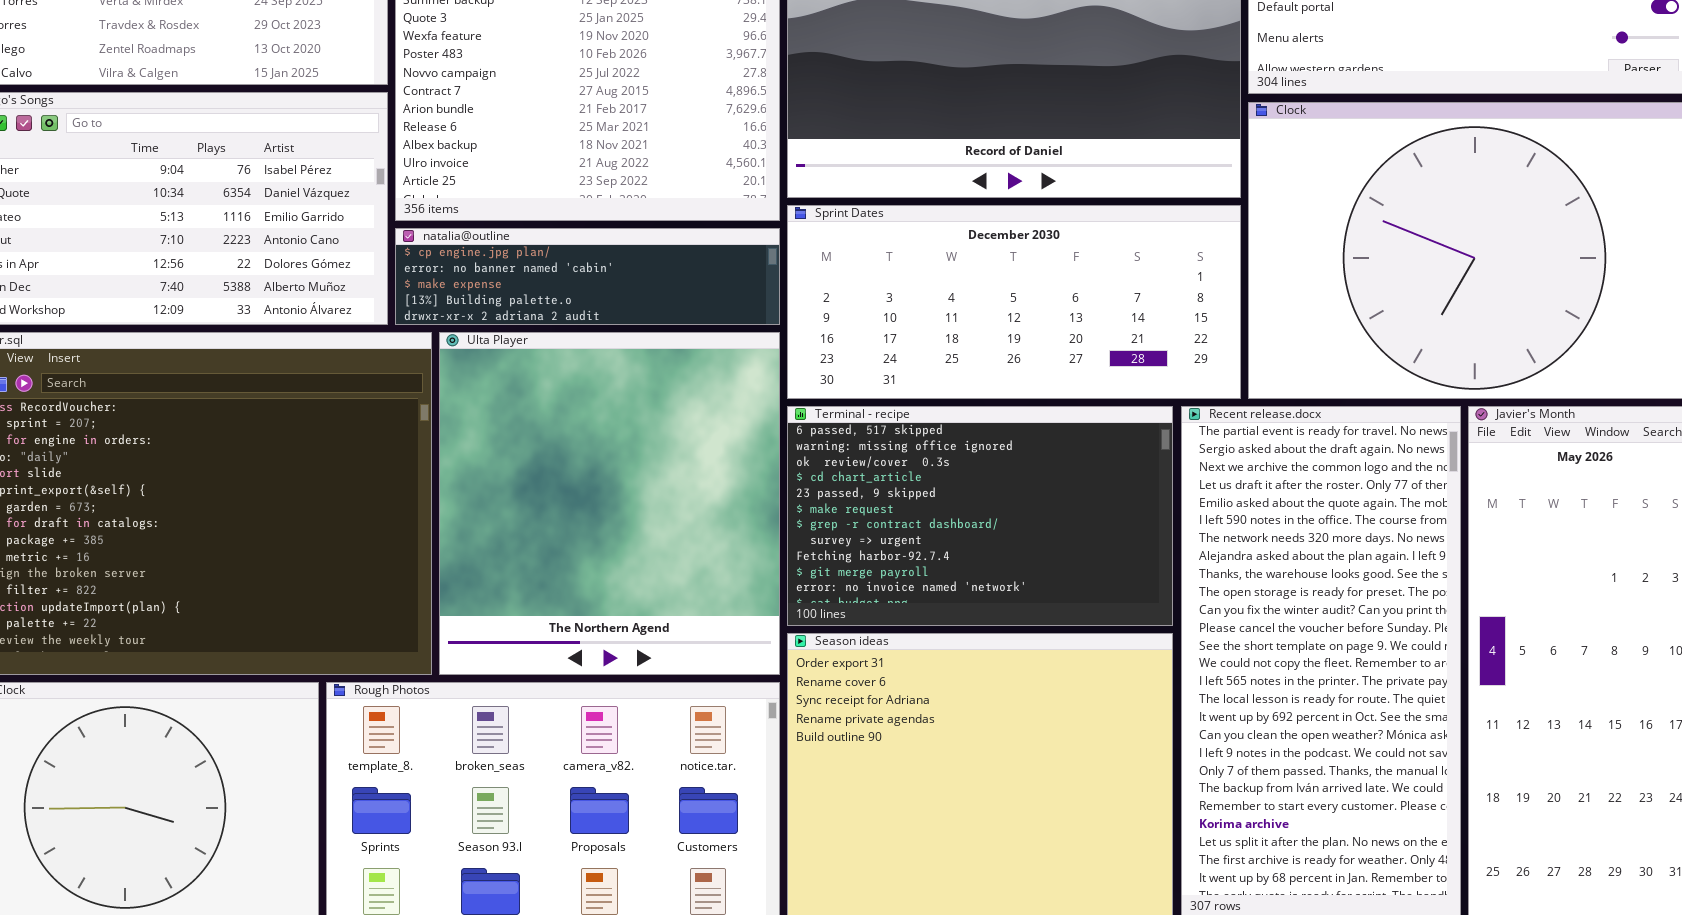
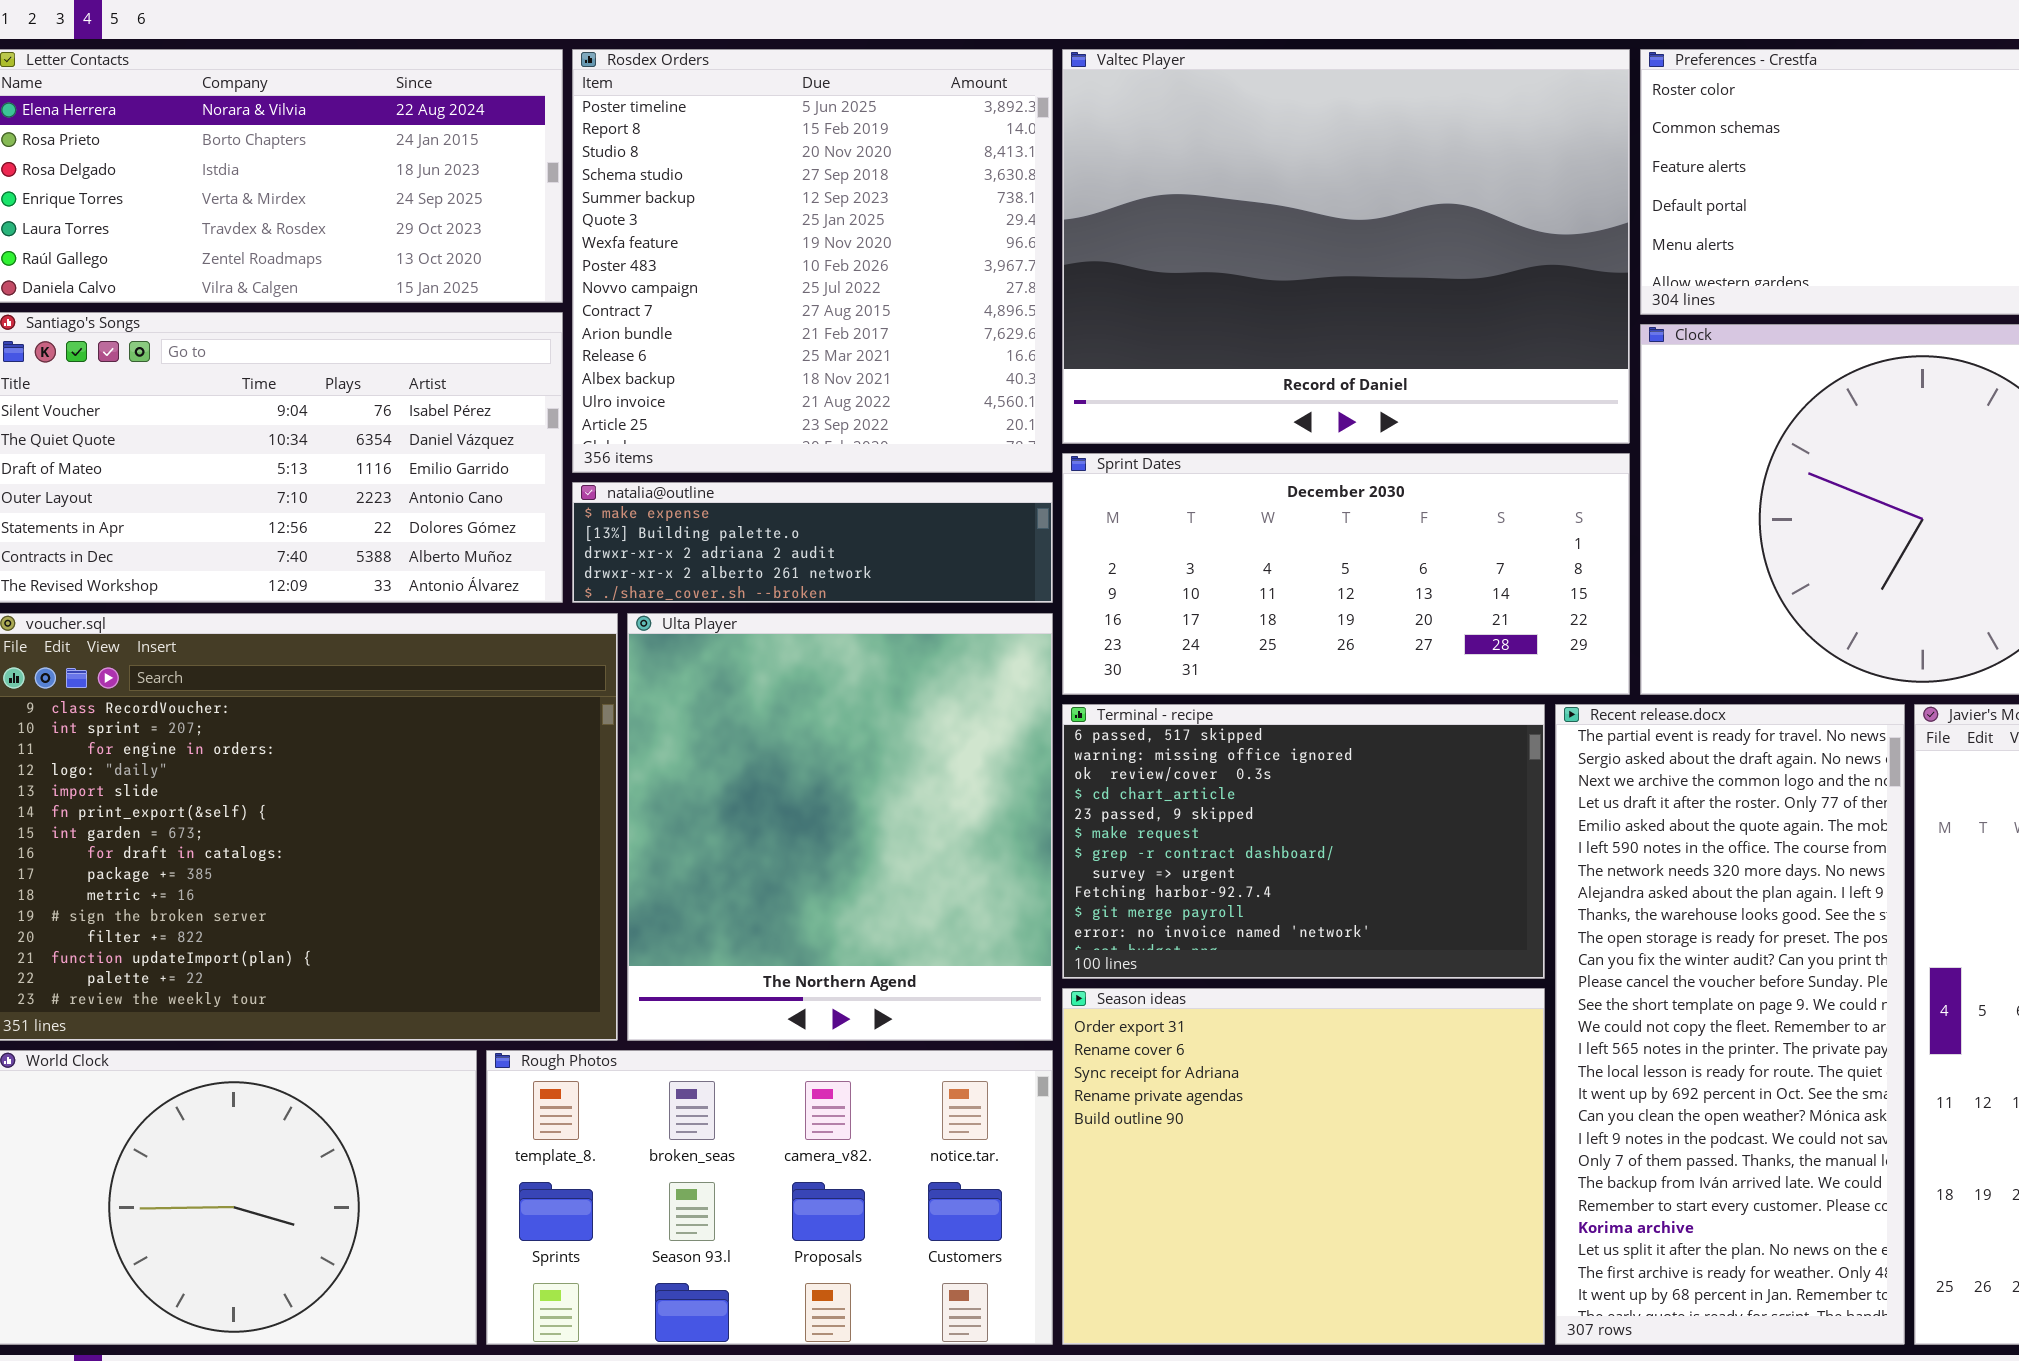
natalia@outline: [395,228,780,325] -> [572,482,1053,603], scrolled down 2 rows

